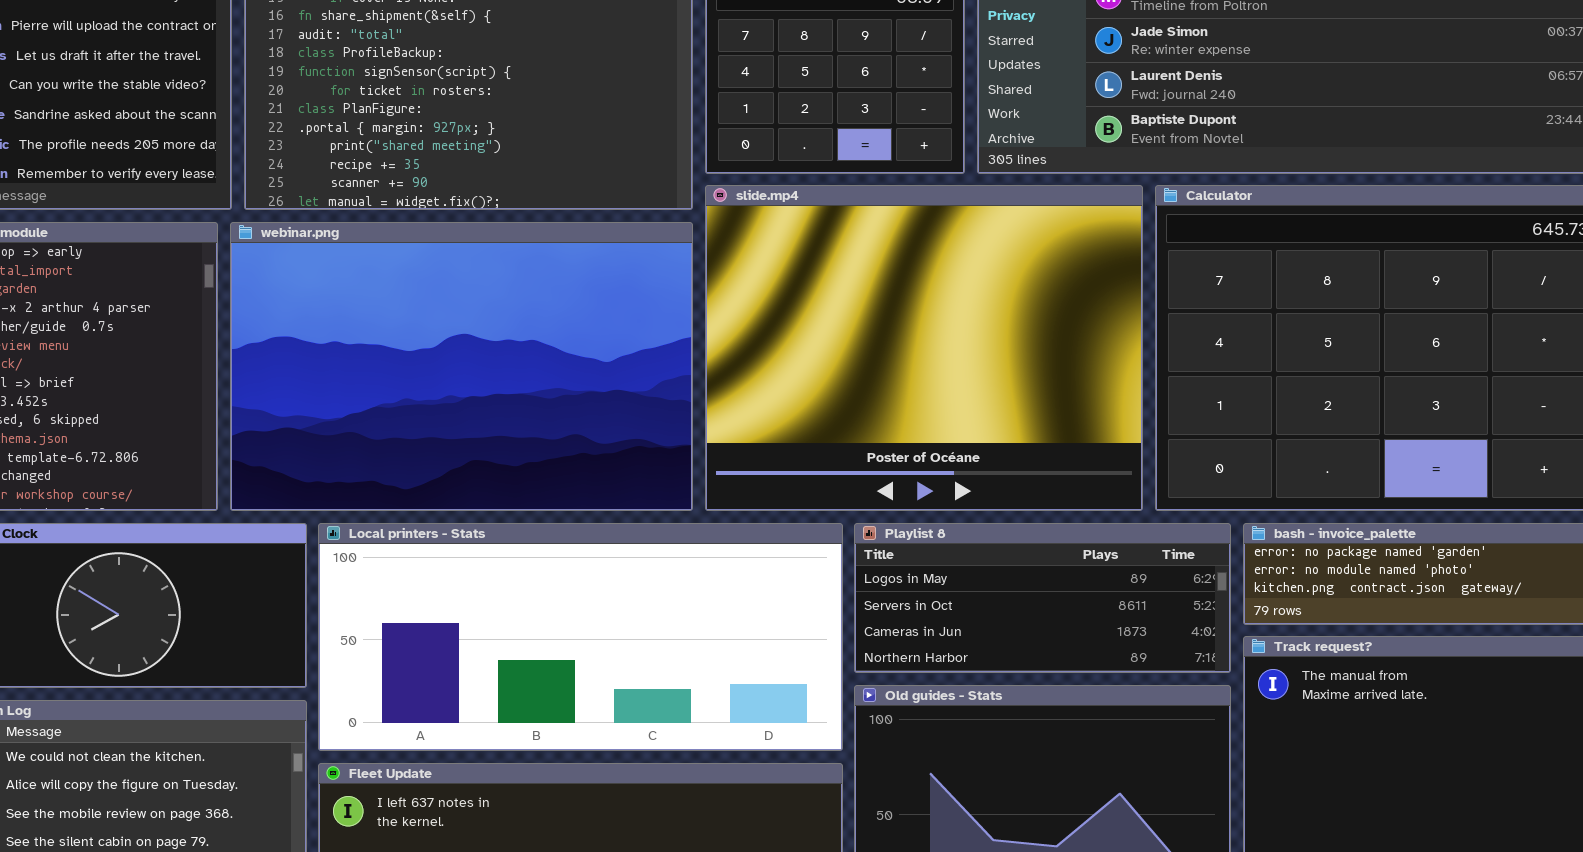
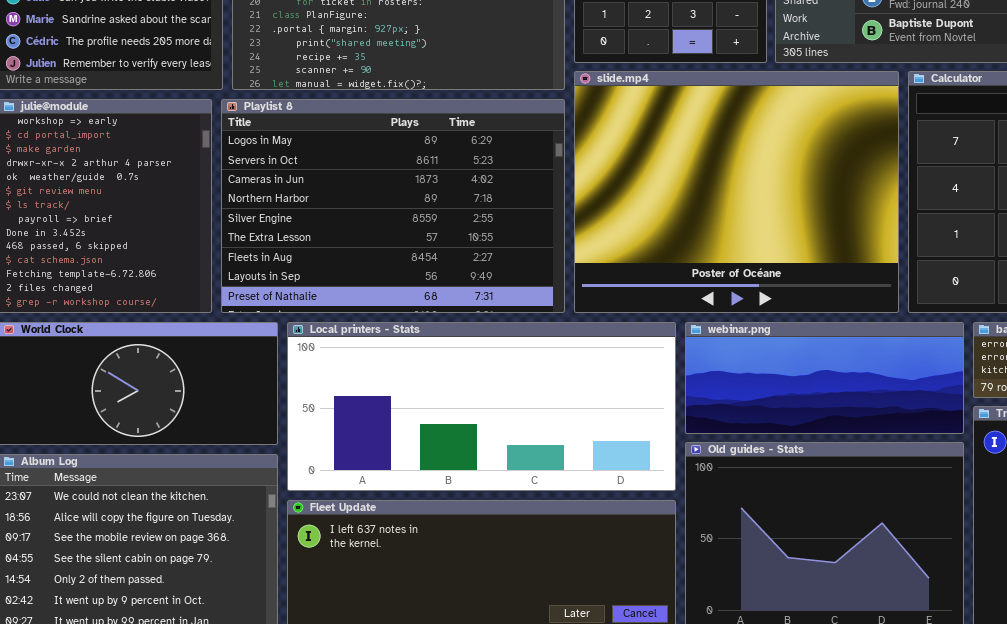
webinar.png: [230,222,693,511] -> [685,322,964,434], moved, resized
Playlist 8: [854,523,1231,673] -> [221,99,565,313], moved, resized

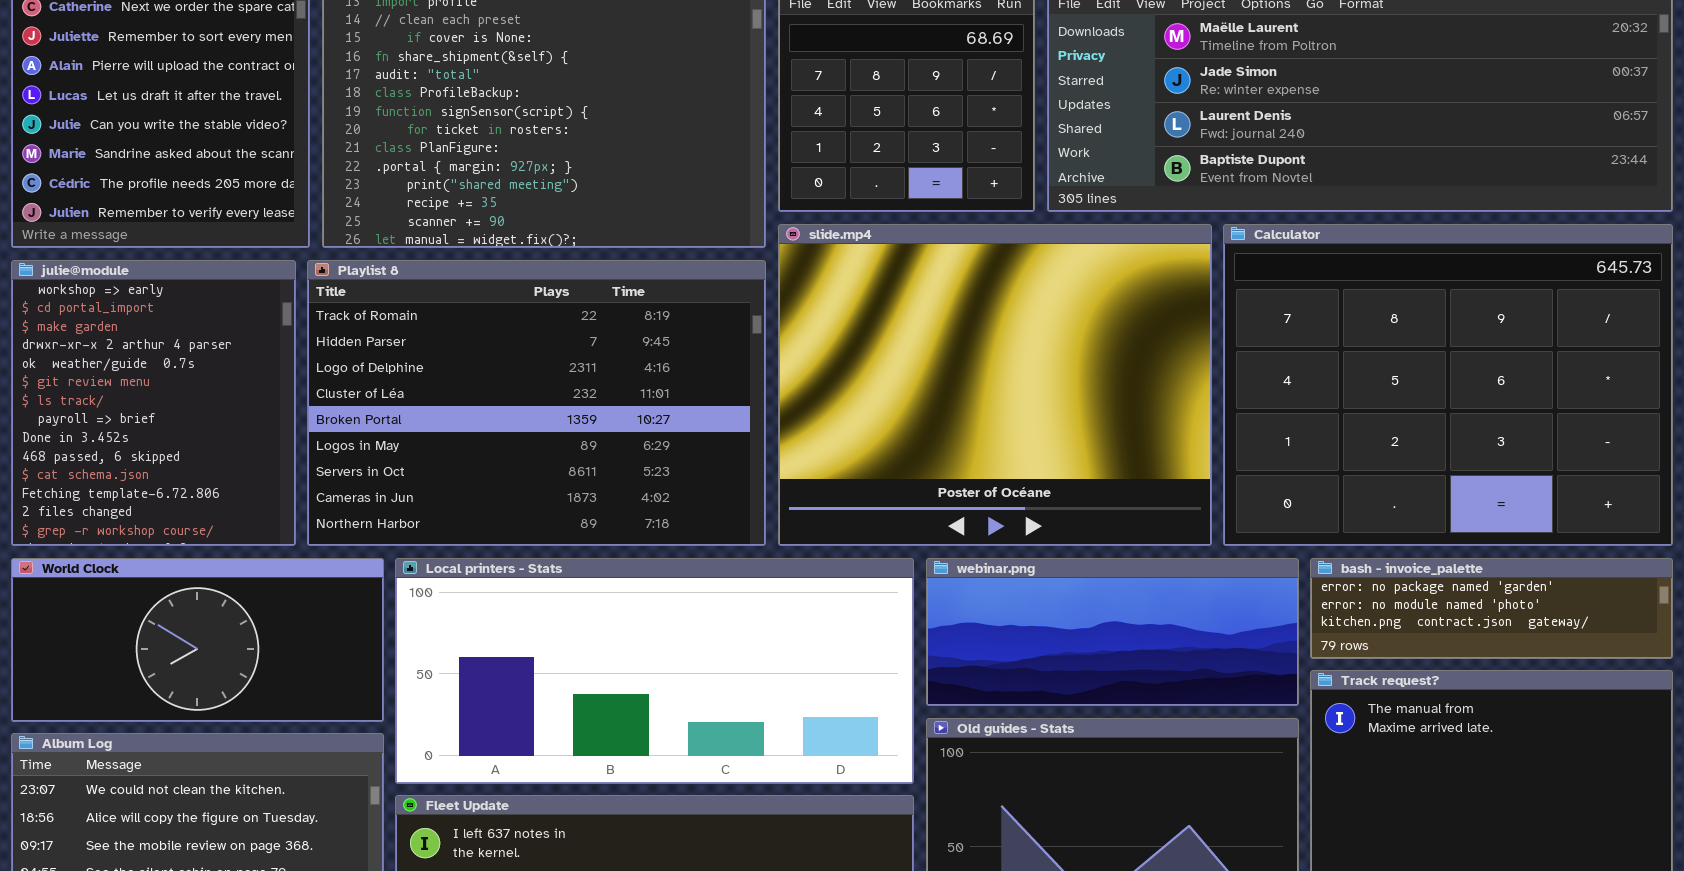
Playlist 8: [221,99,565,313] -> [307,260,766,546], scrolled up 5 rows

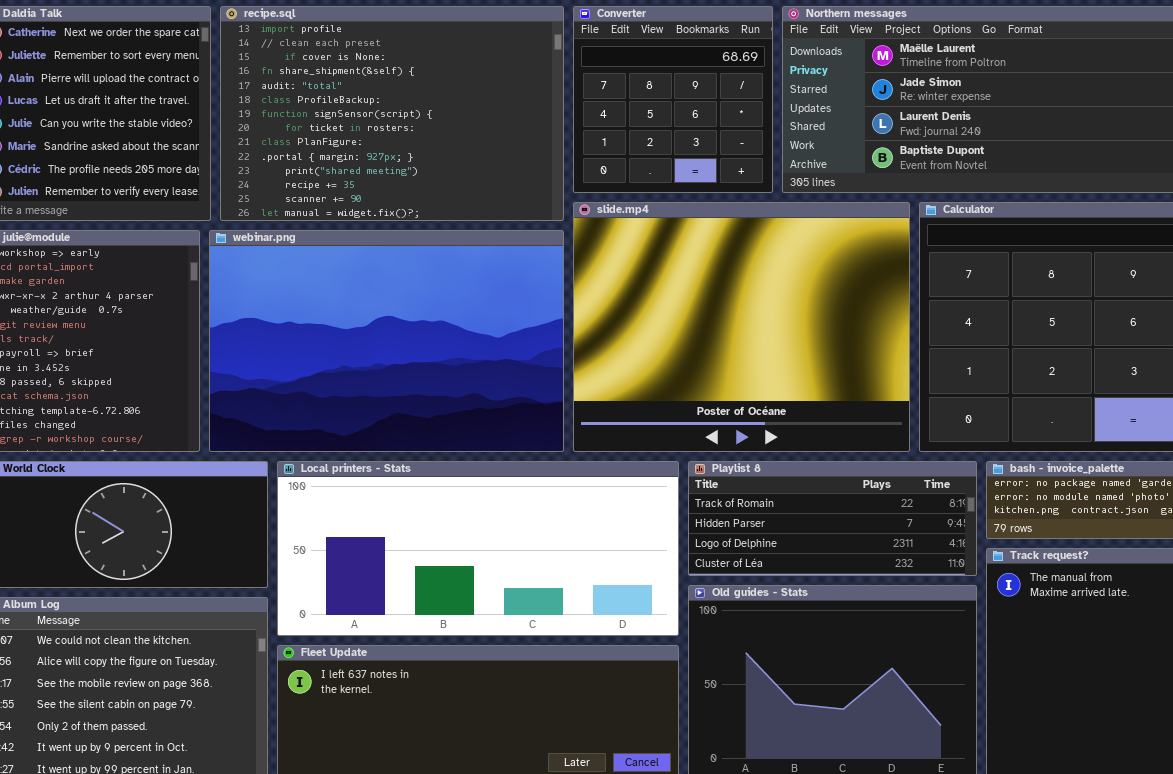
Playlist 8: [307,260,766,546] -> [688,461,977,576], moved, resized
webinar.png: [926,558,1299,706] -> [209,230,564,452], moved, resized

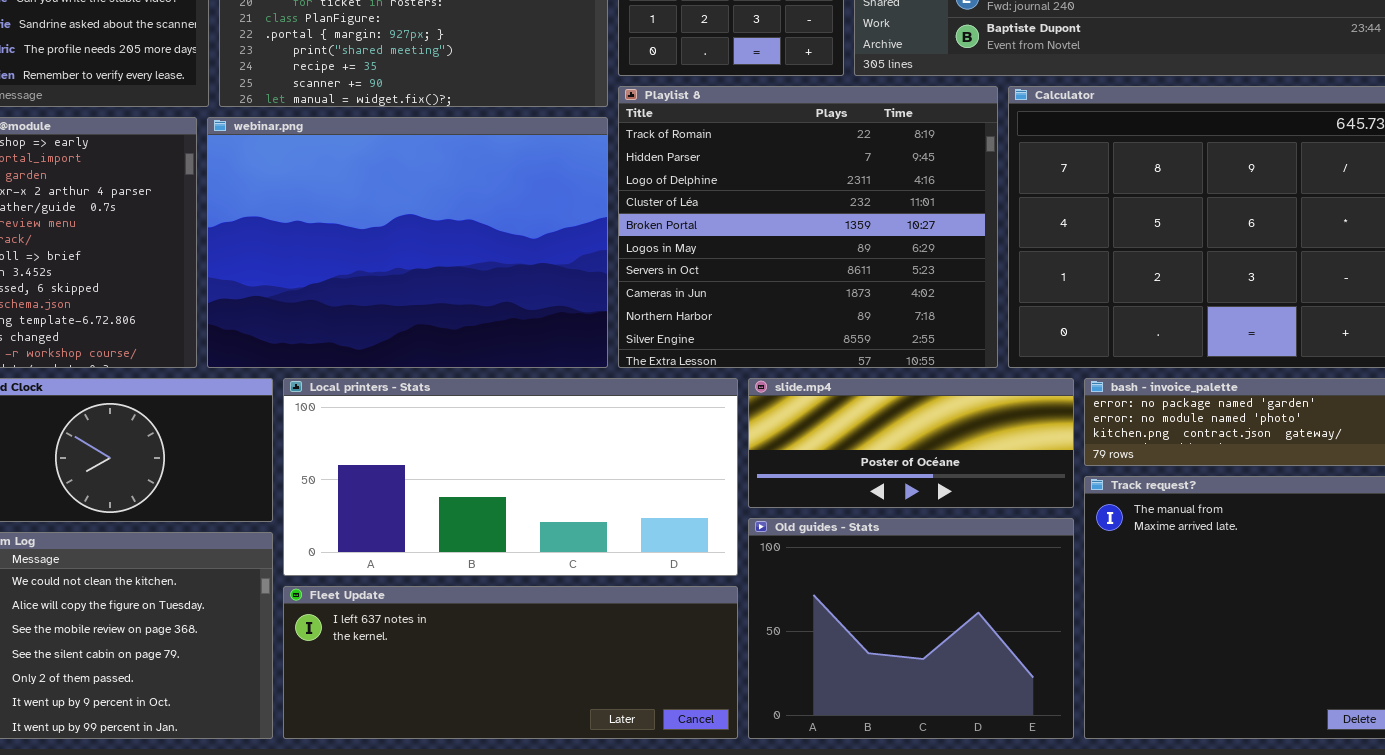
slide.mp4: [573,202,910,452] -> [748,378,1074,508], moved, resized
Playlist 8: [688,461,977,576] -> [618,86,998,368], moved, resized

